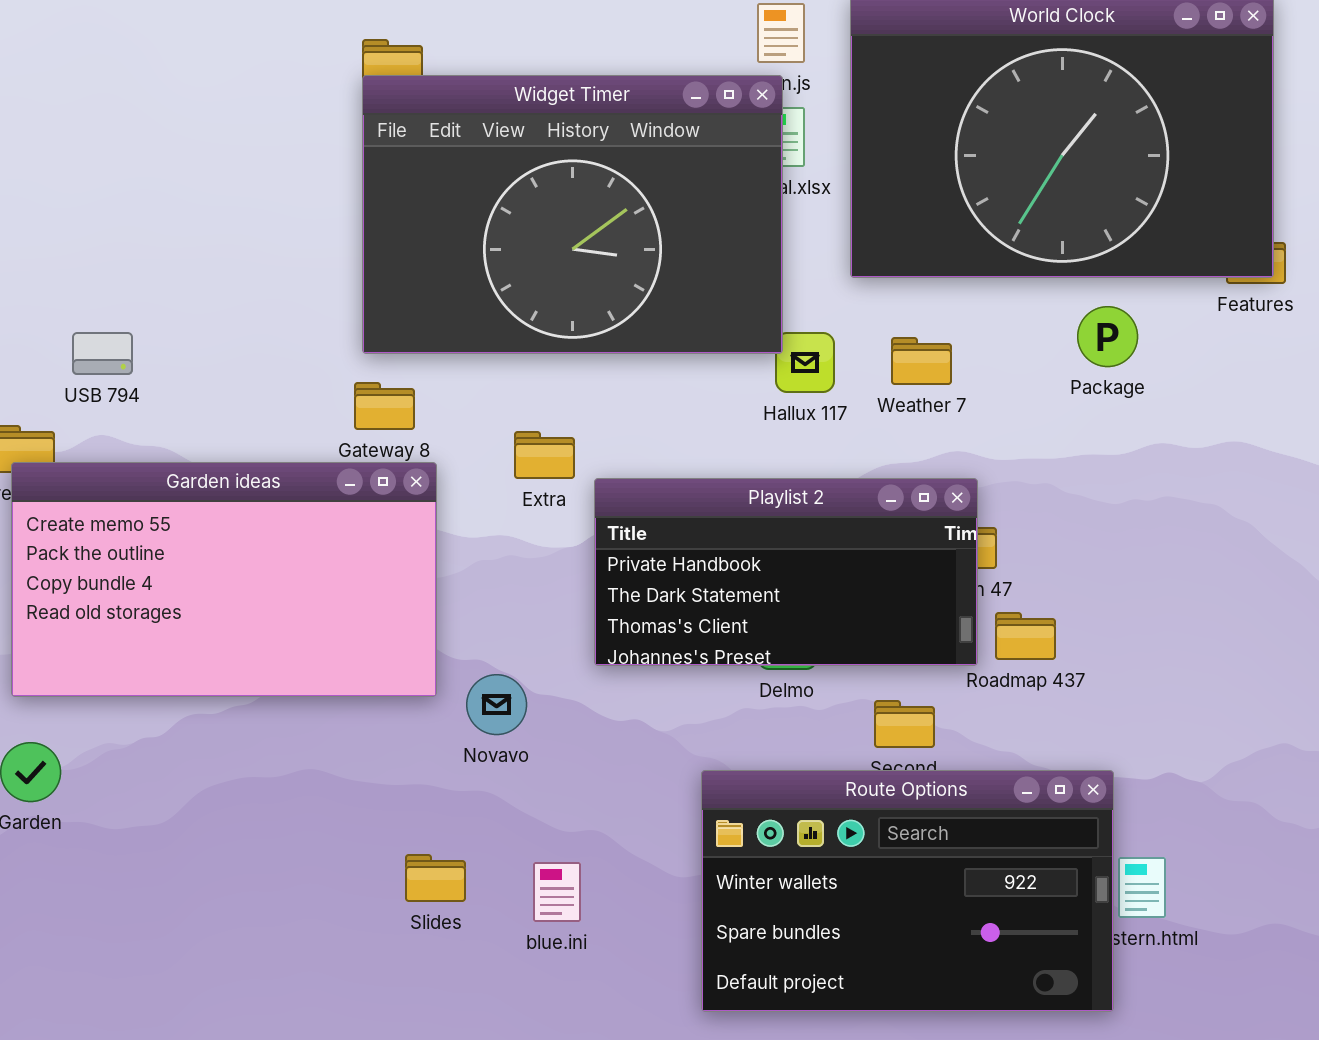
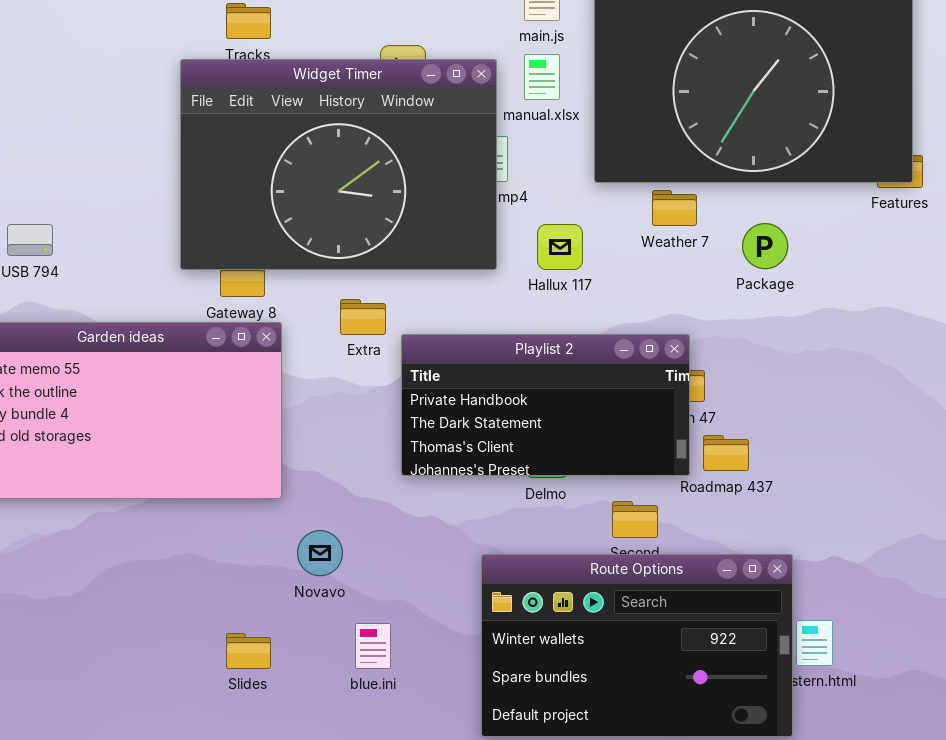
Widget Timer: [362,75,783,354] -> [180,59,497,270], moved
Package: [1077,306,1138,367] -> [742,223,788,269], moved
Weather 7: [891,337,952,385] -> [652,190,697,226], moved
Novavo: [466,674,527,735] -> [297,530,343,576], moved
Slides: [405,854,466,902] -> [226,633,271,669], moved

